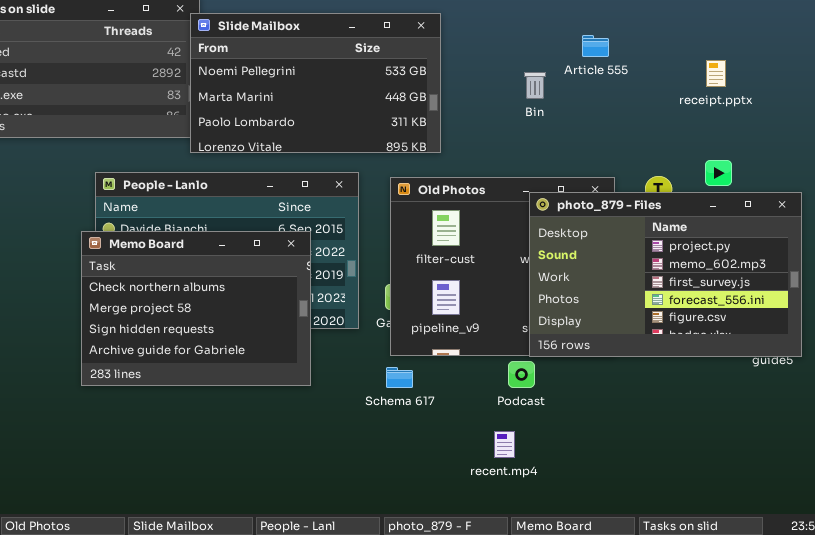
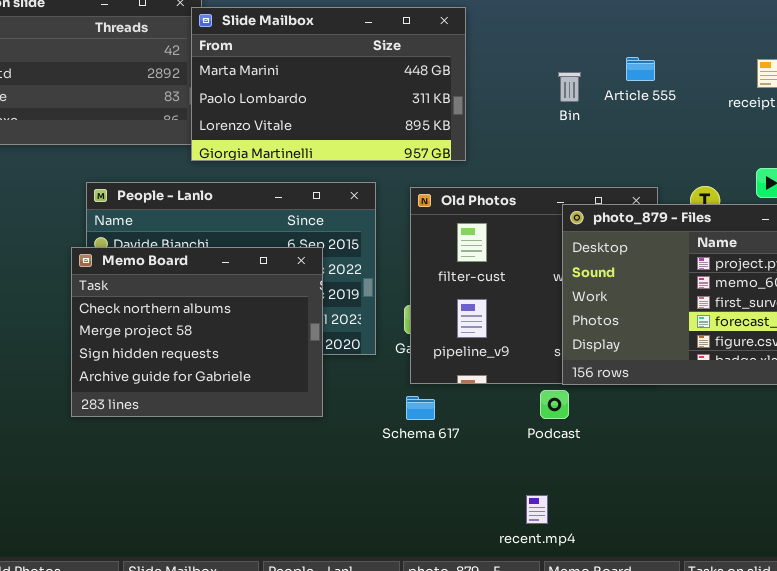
Slide Mailbox: [190,13,441,153] -> [191,7,466,161], scrolled down 1 row
Article 555: [582,35,609,57] -> [626,57,655,81], moved
recent.mp4: [494,431,515,458] -> [526,495,548,524], moved

